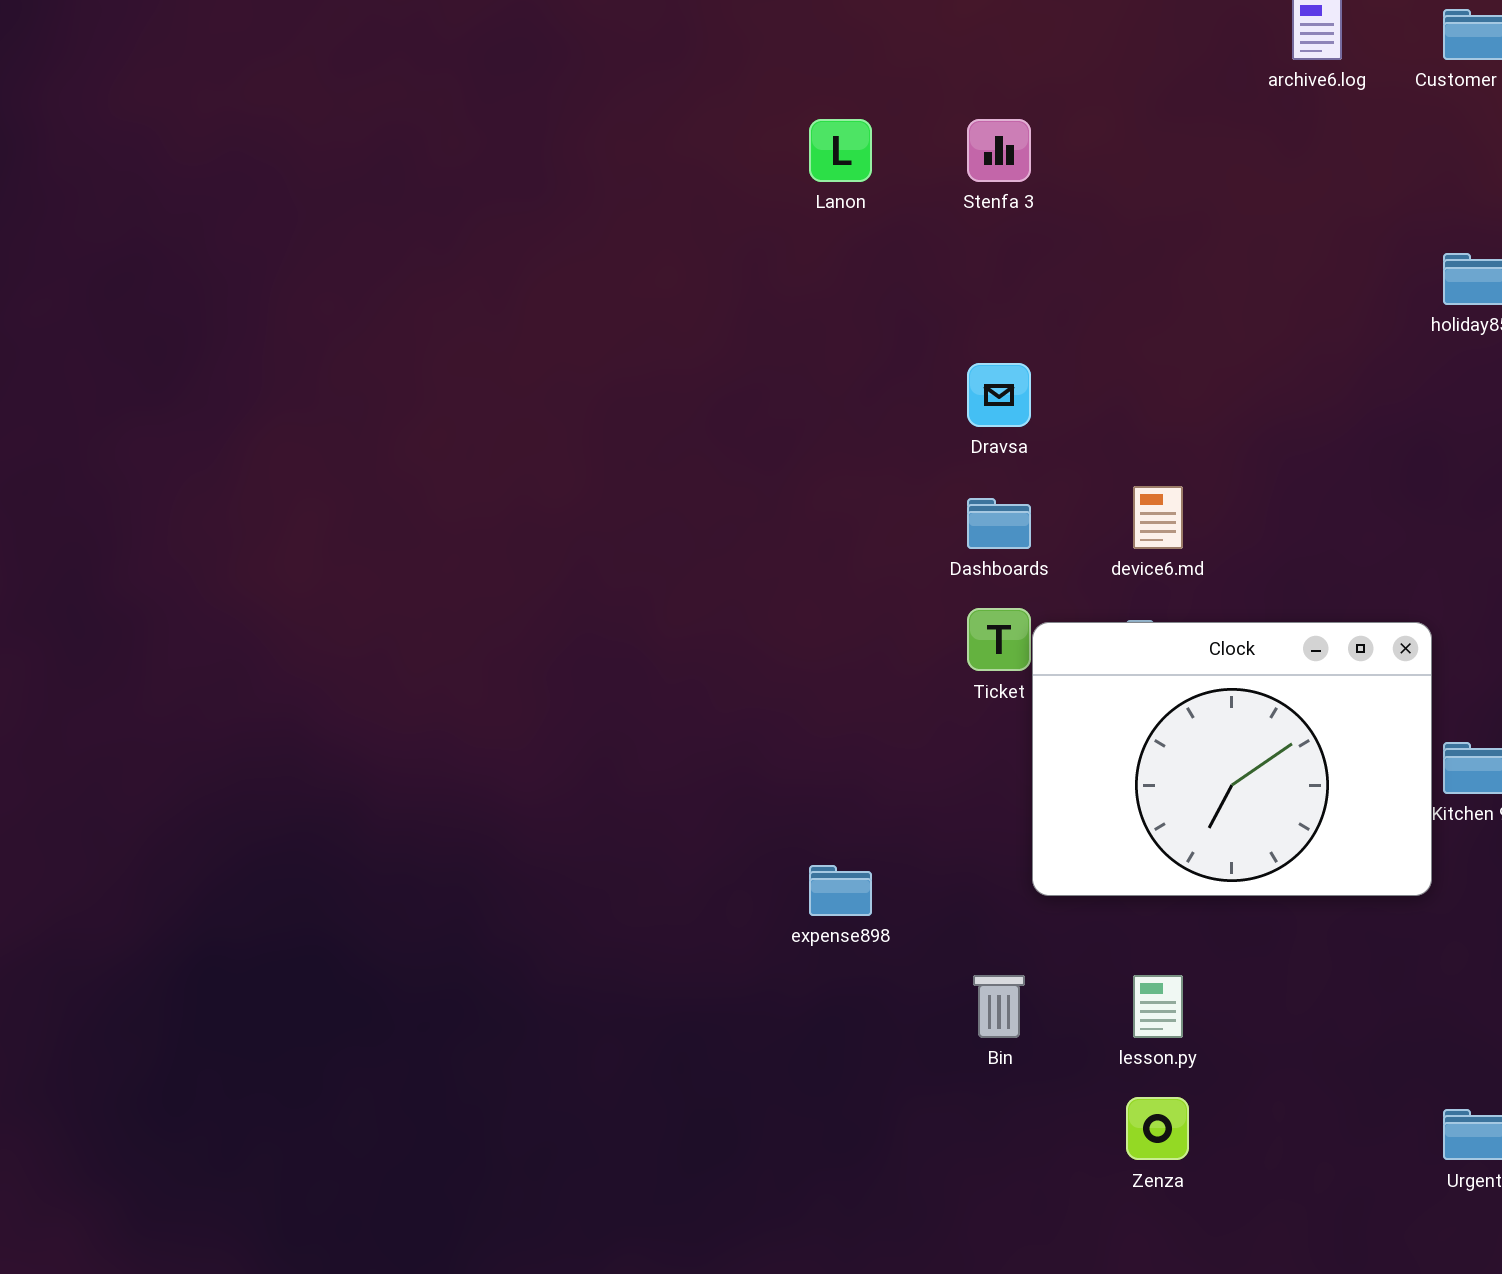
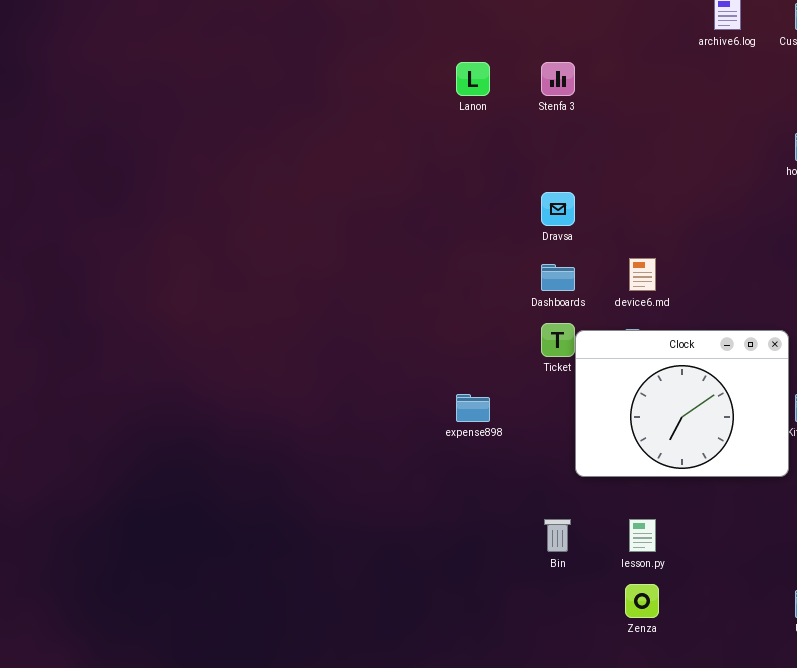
expense898: [809,865,872,916] -> [456,394,490,422], moved

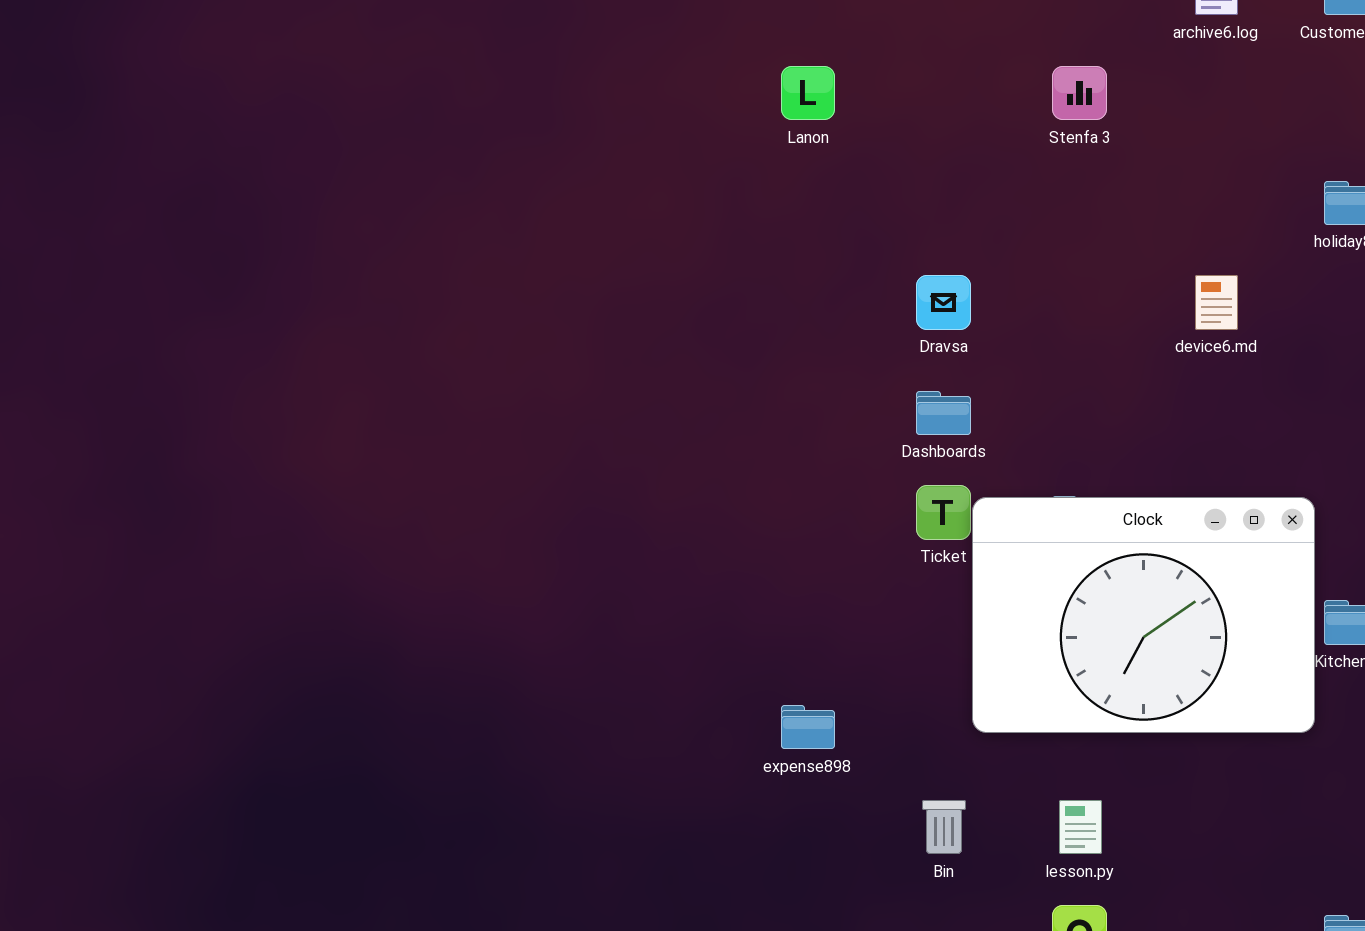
Stenfa 3: [541,62,575,96] -> [1052,66,1107,120], moved
device6.md: [629,258,656,291] -> [1195,275,1238,330], moved
expense898: [456,394,490,422] -> [781,705,835,749], moved

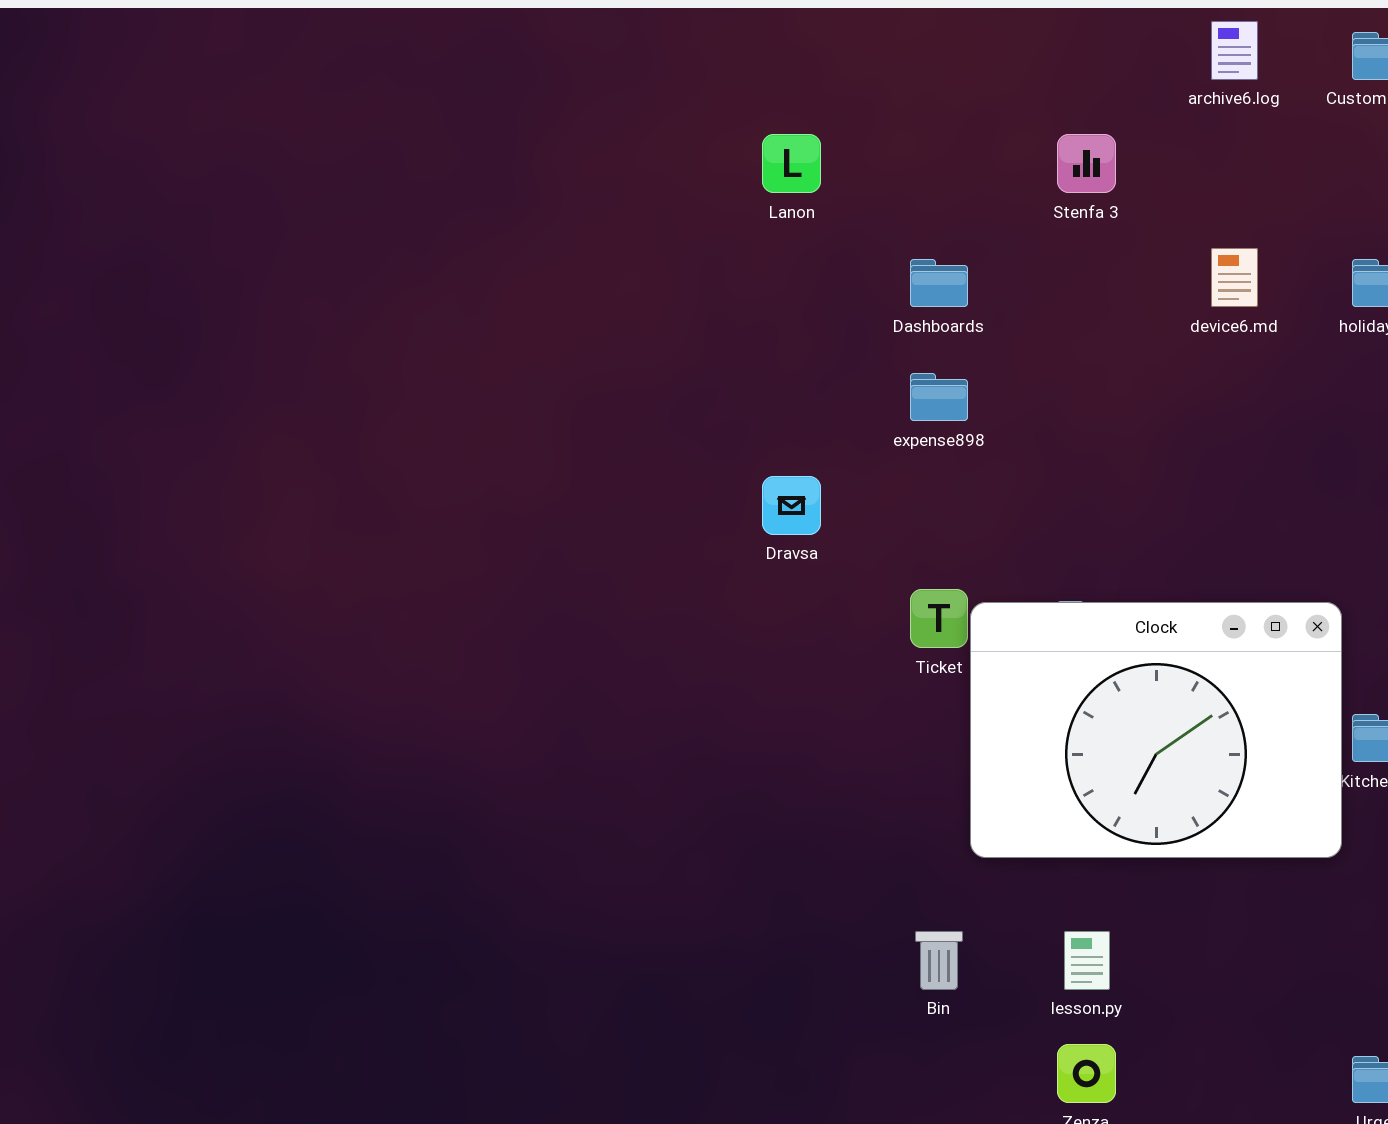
Dravsa: [916,275,971,330] -> [762,476,821,535], moved
device6.md: [1195,275,1238,330] -> [1211,248,1258,307], moved
Dashboards: [916,391,971,435] -> [910,259,968,307], moved
expense898: [781,705,835,749] -> [910,373,968,421], moved

